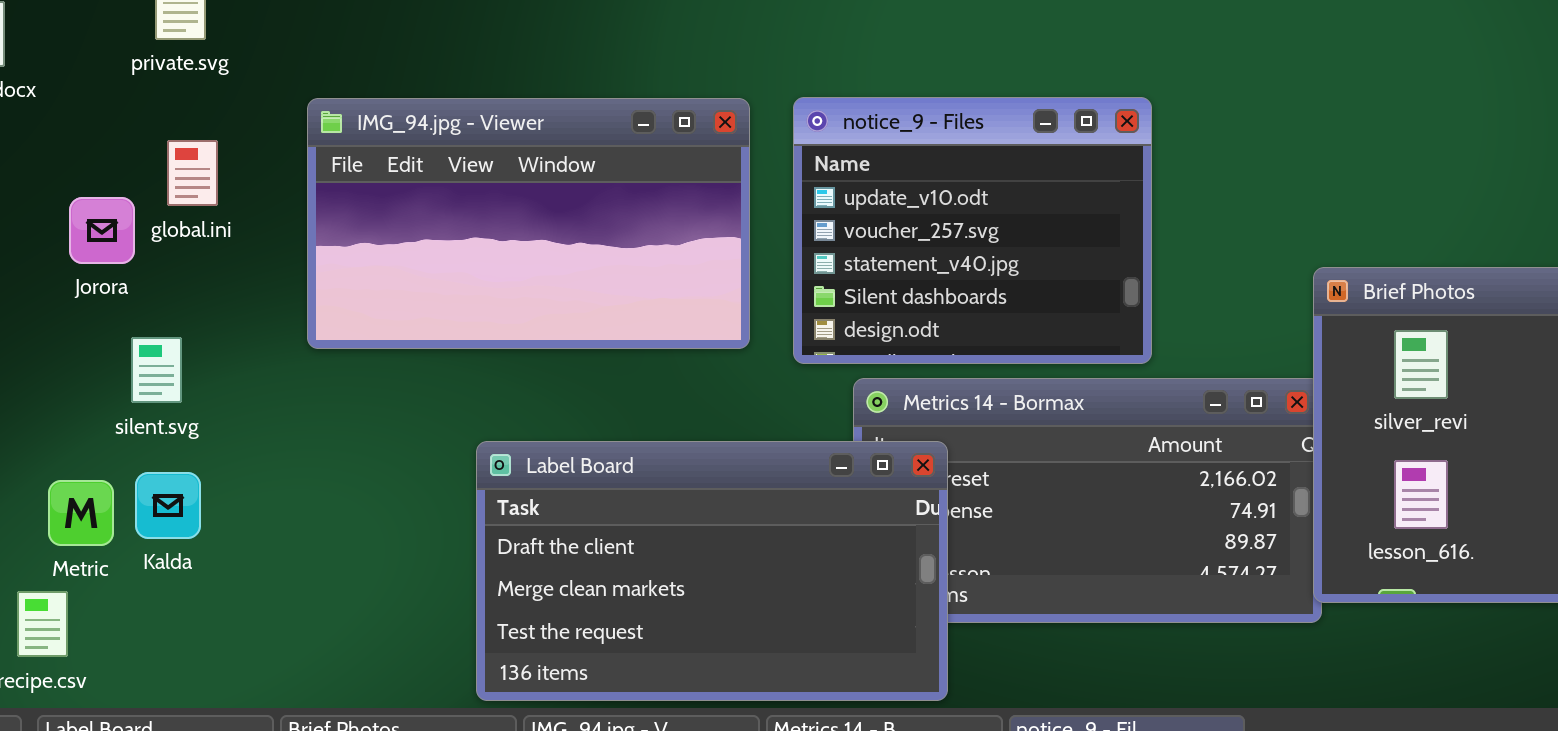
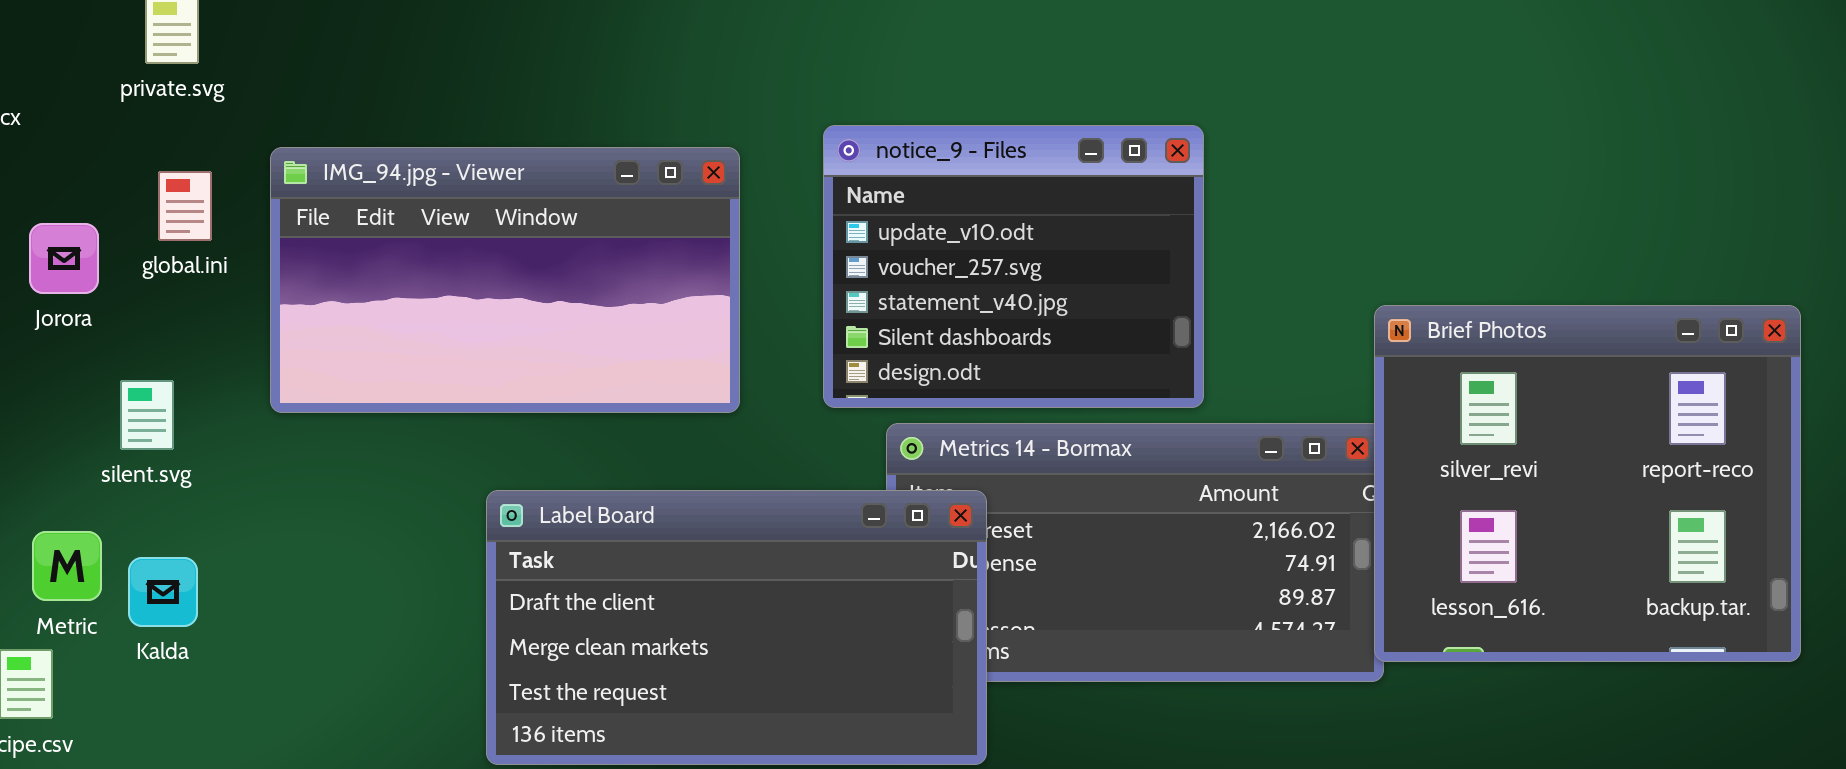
IMG_94.jpg - Viewer: [307,98,750,349] -> [270,147,740,413], moved
Jorora: [69,197,135,264] -> [29,223,99,294], moved
Kalda: [135,472,201,539] -> [128,557,198,627], moved

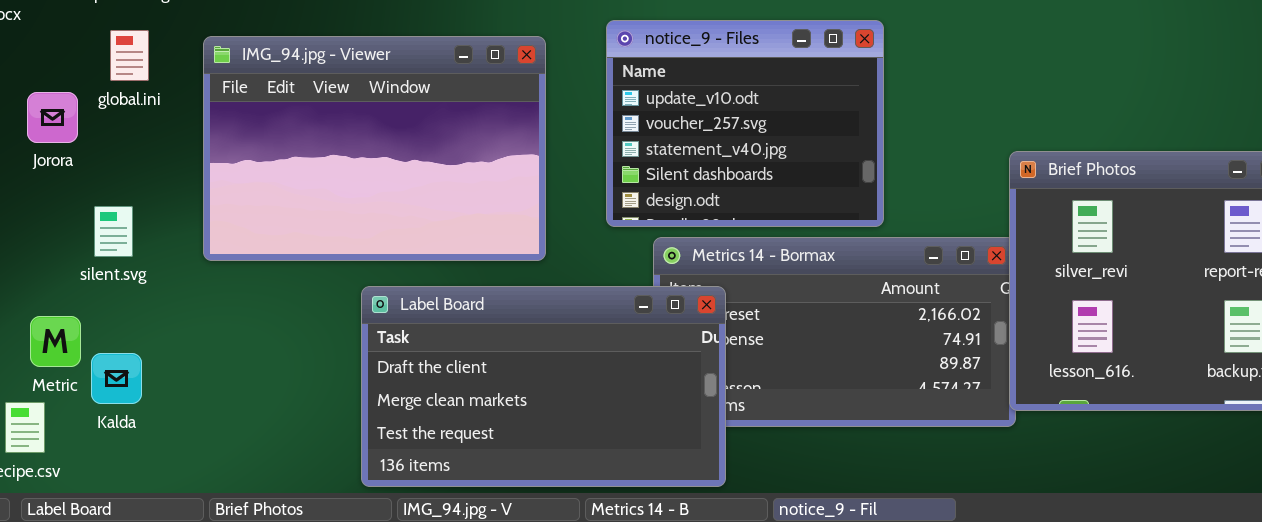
IMG_94.jpg - Viewer: [270,147,740,413] -> [203,36,546,261], resized
global.ini: [158,171,212,241] -> [110,30,149,81], moved
Kalda: [128,557,198,627] -> [91,353,142,404], moved

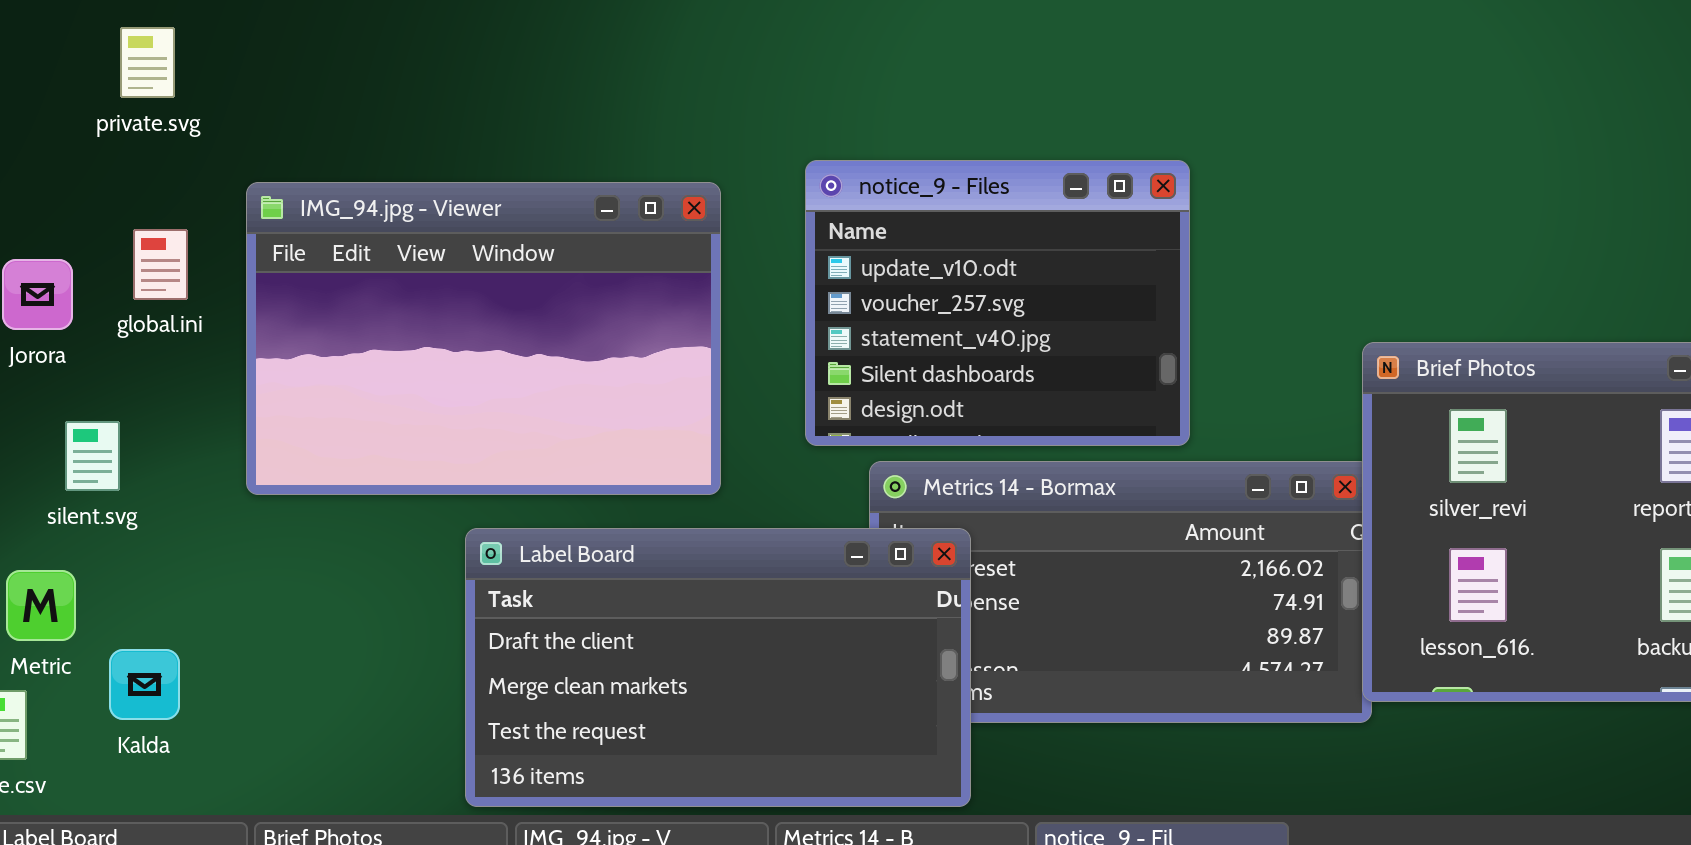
global.ini: [110,30,149,81] -> [133,229,188,300], moved
silent.svg: [94,206,133,257] -> [65,421,120,491], moved
Kalda: [91,353,142,404] -> [109,649,180,720], moved

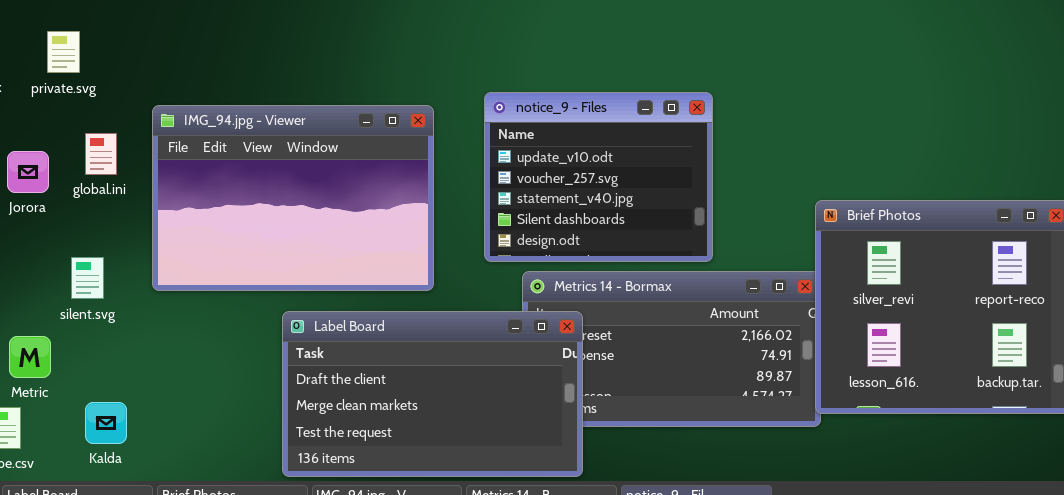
private.svg: [120,27,175,98] -> [47,31,80,73], moved
silent.svg: [65,421,120,491] -> [71,257,104,299], moved
Kalda: [109,649,180,720] -> [85,402,127,444], moved

